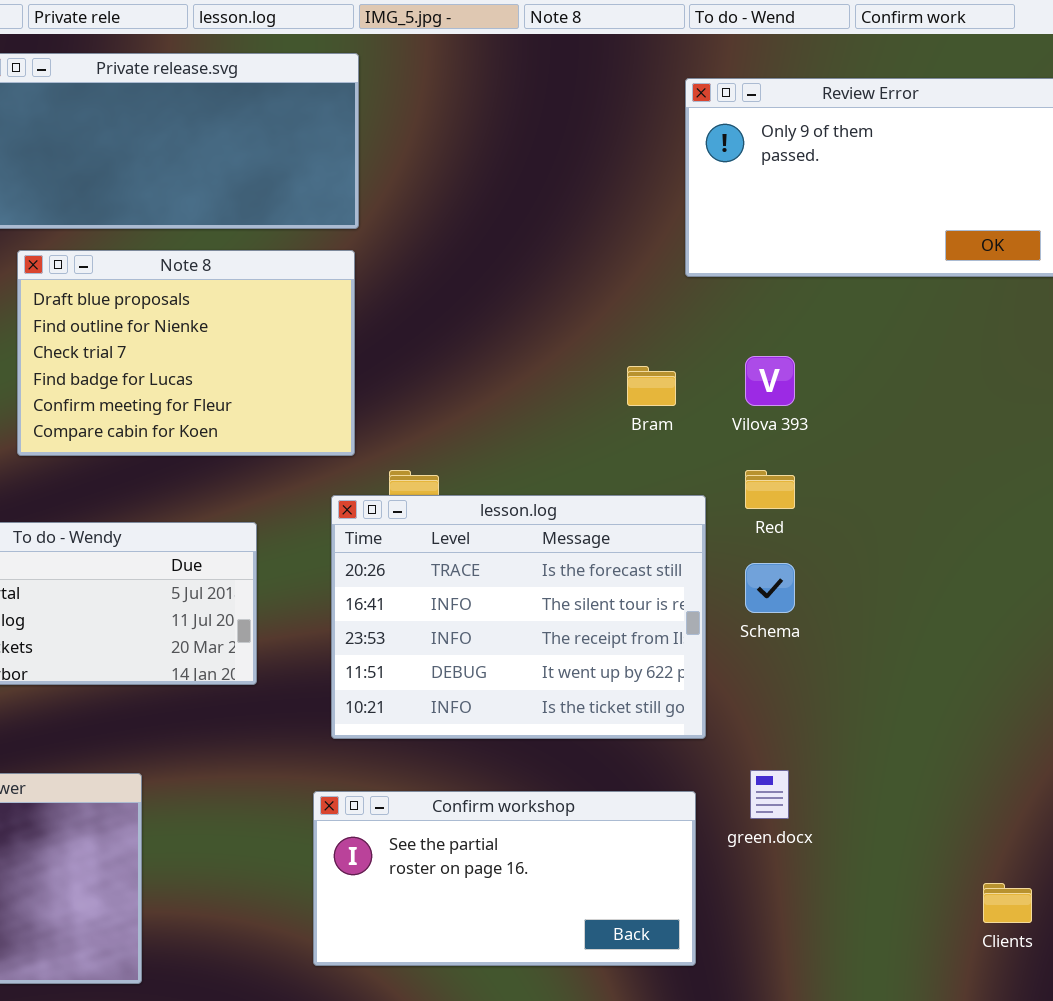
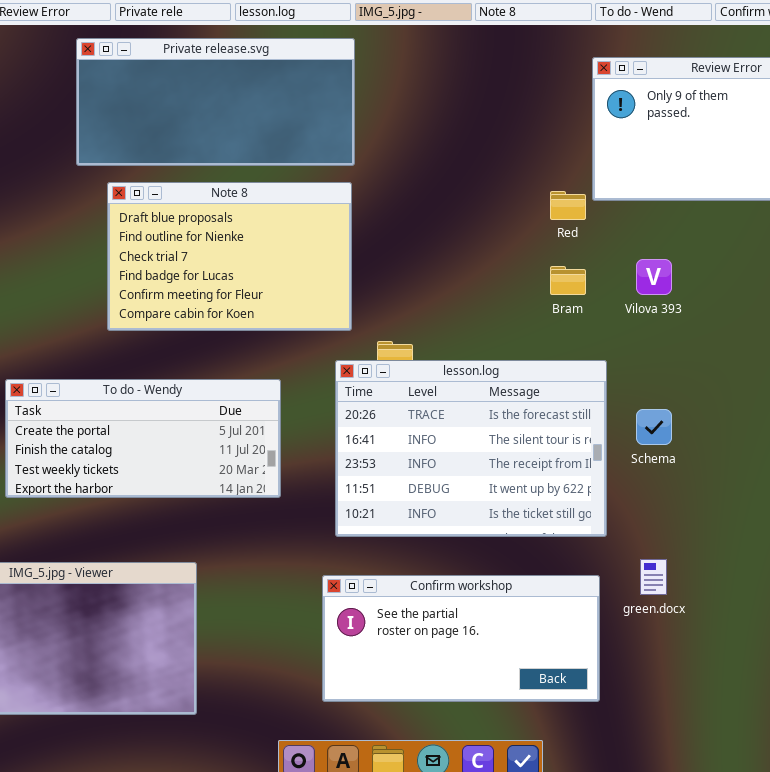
Red: [745,470,795,509] -> [550,191,586,220], moved

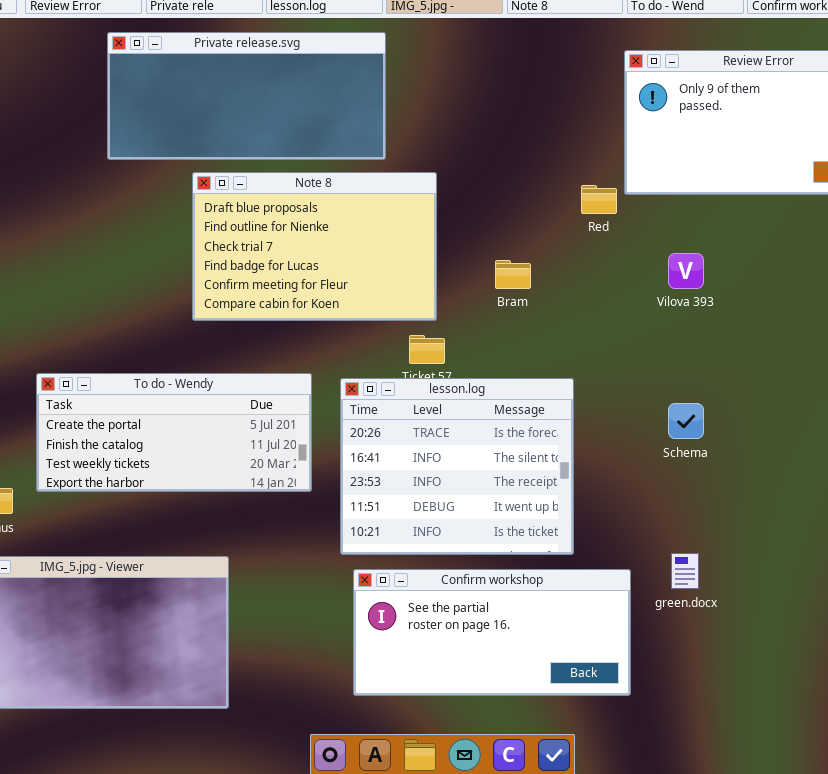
Note 8: [107,182,352,331] -> [192,172,437,321], moved
Bram: [550,266,586,295] -> [495,260,531,289], moved
lesson.log: [335,360,607,537] -> [340,378,574,555], moved, resized

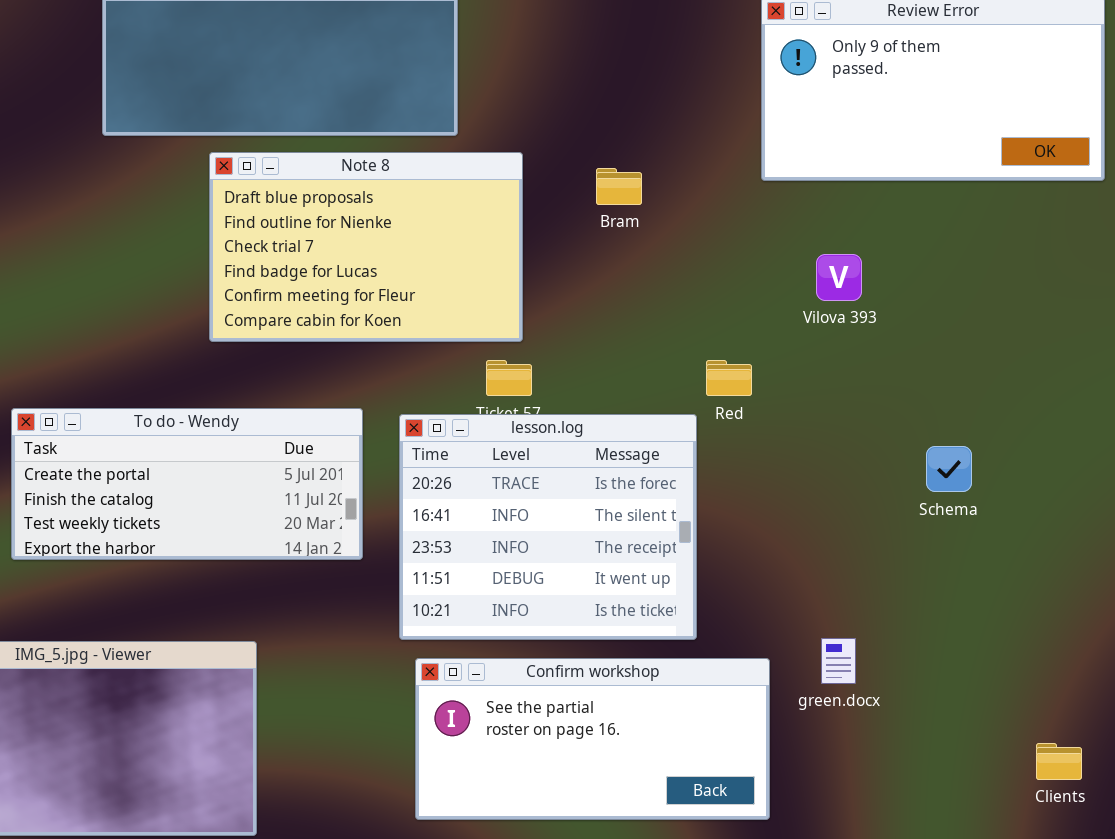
Red: [581,185,617,214] -> [706,360,752,396], moved
Bram: [495,260,531,289] -> [596,168,642,205], moved
Schema: [668,403,704,439] -> [926,446,972,492], moved

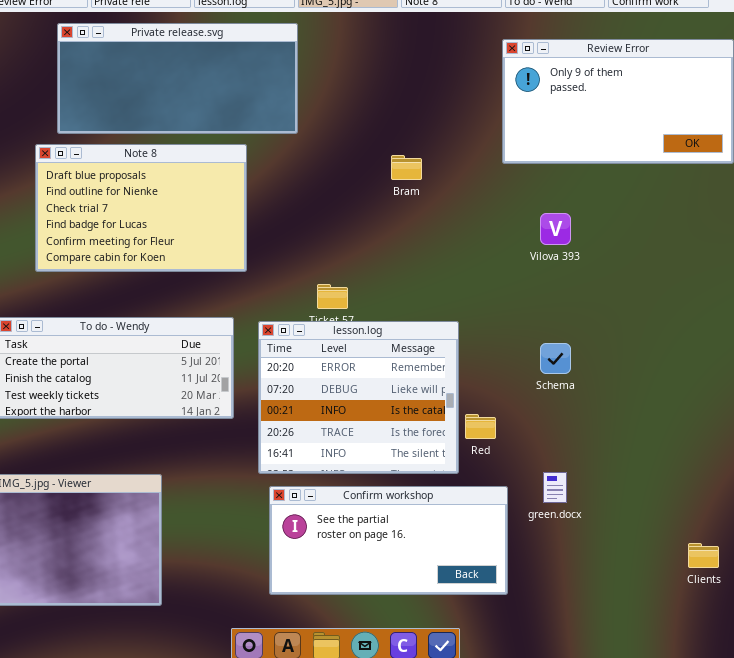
Note 8: [209,152,523,342] -> [35,144,247,272], moved
Red: [706,360,752,396] -> [465,414,496,439], moved
lesson.log: [399,414,697,640] -> [258,321,459,474], scrolled up 3 rows
Schema: [926,446,972,492] -> [540,343,571,374], moved

